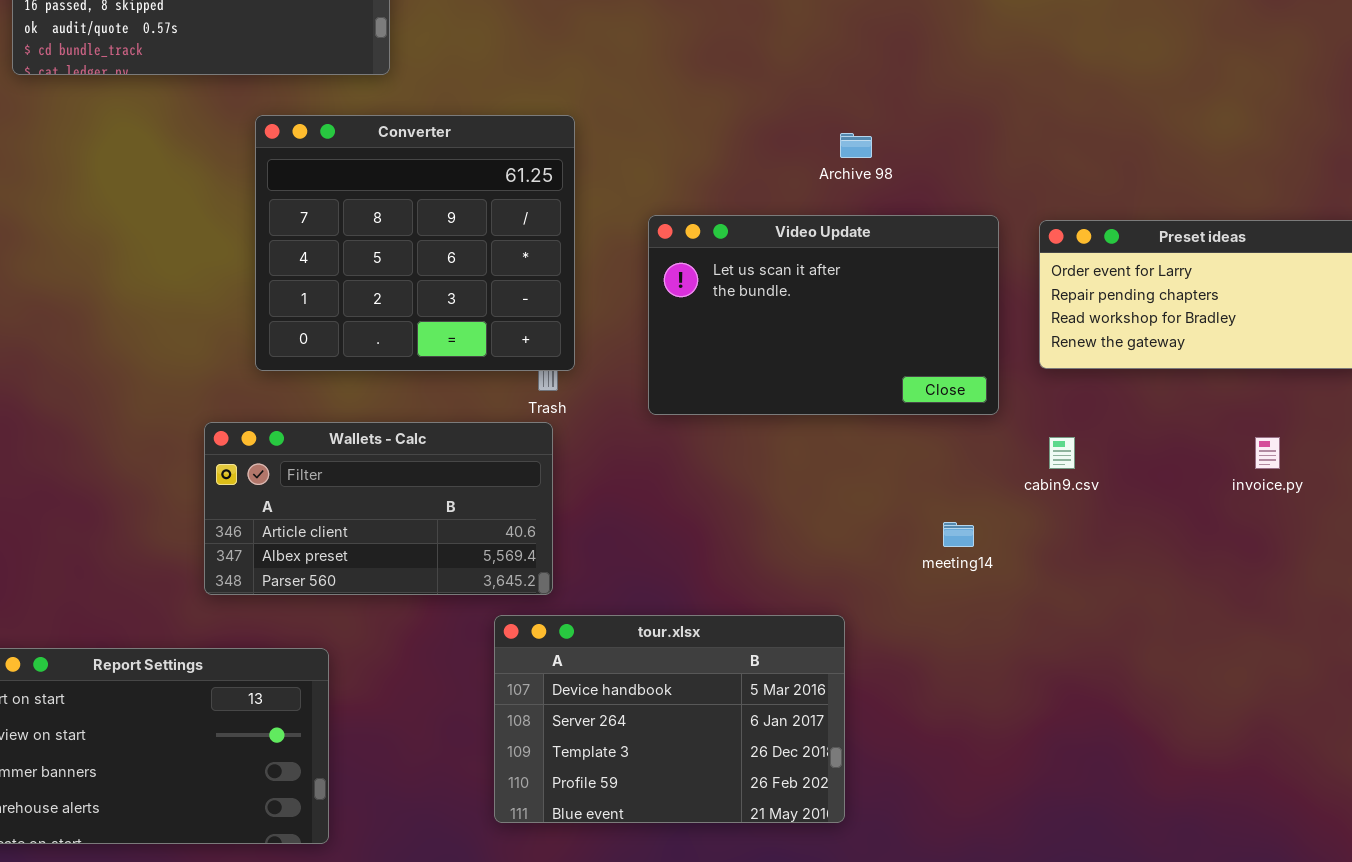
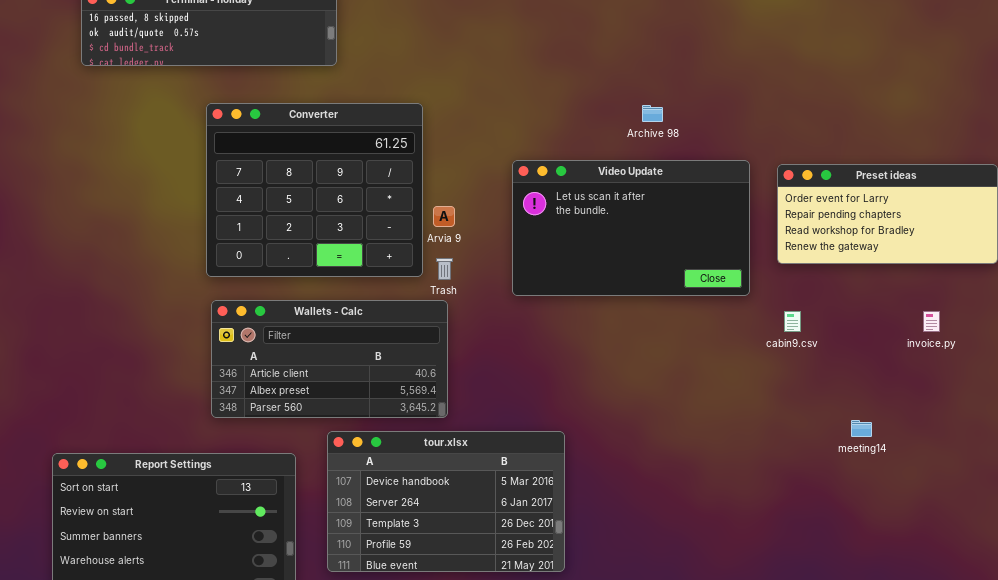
Converter: [255,115,575,371] -> [206,103,423,277], moved
meeting14: [943,522,974,547] -> [851,420,872,437], moved
tour.xlsx: [494,615,845,823] -> [327,431,565,572], moved

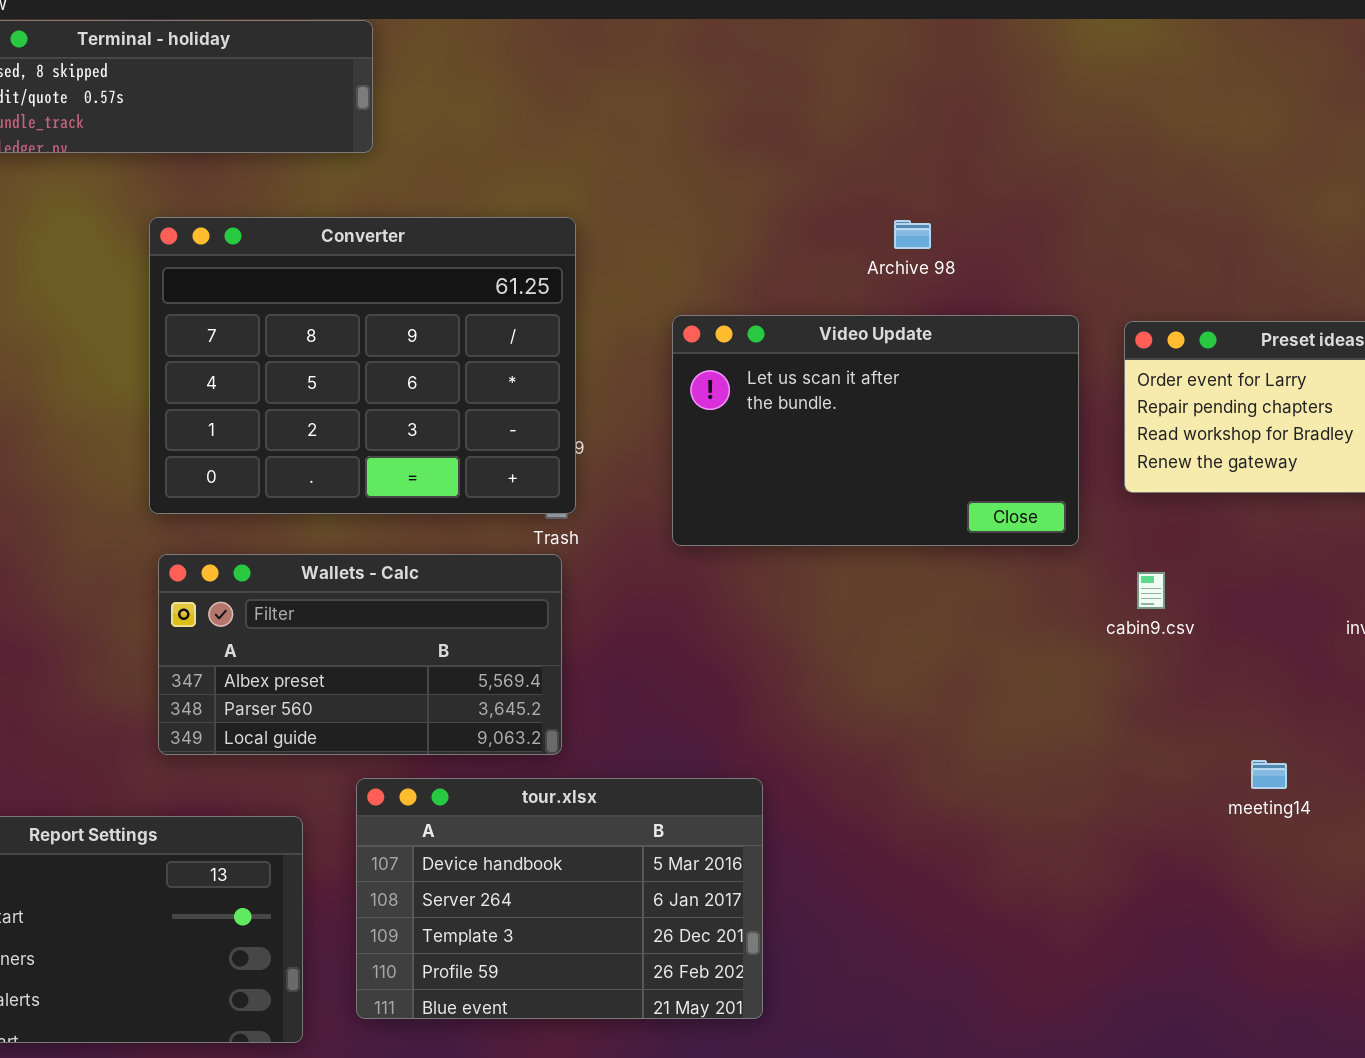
Converter: [206,103,423,277] -> [149,217,576,514], resized
Wallets - Calc: [211,300,448,418] -> [158,554,562,755], scrolled down 1 row

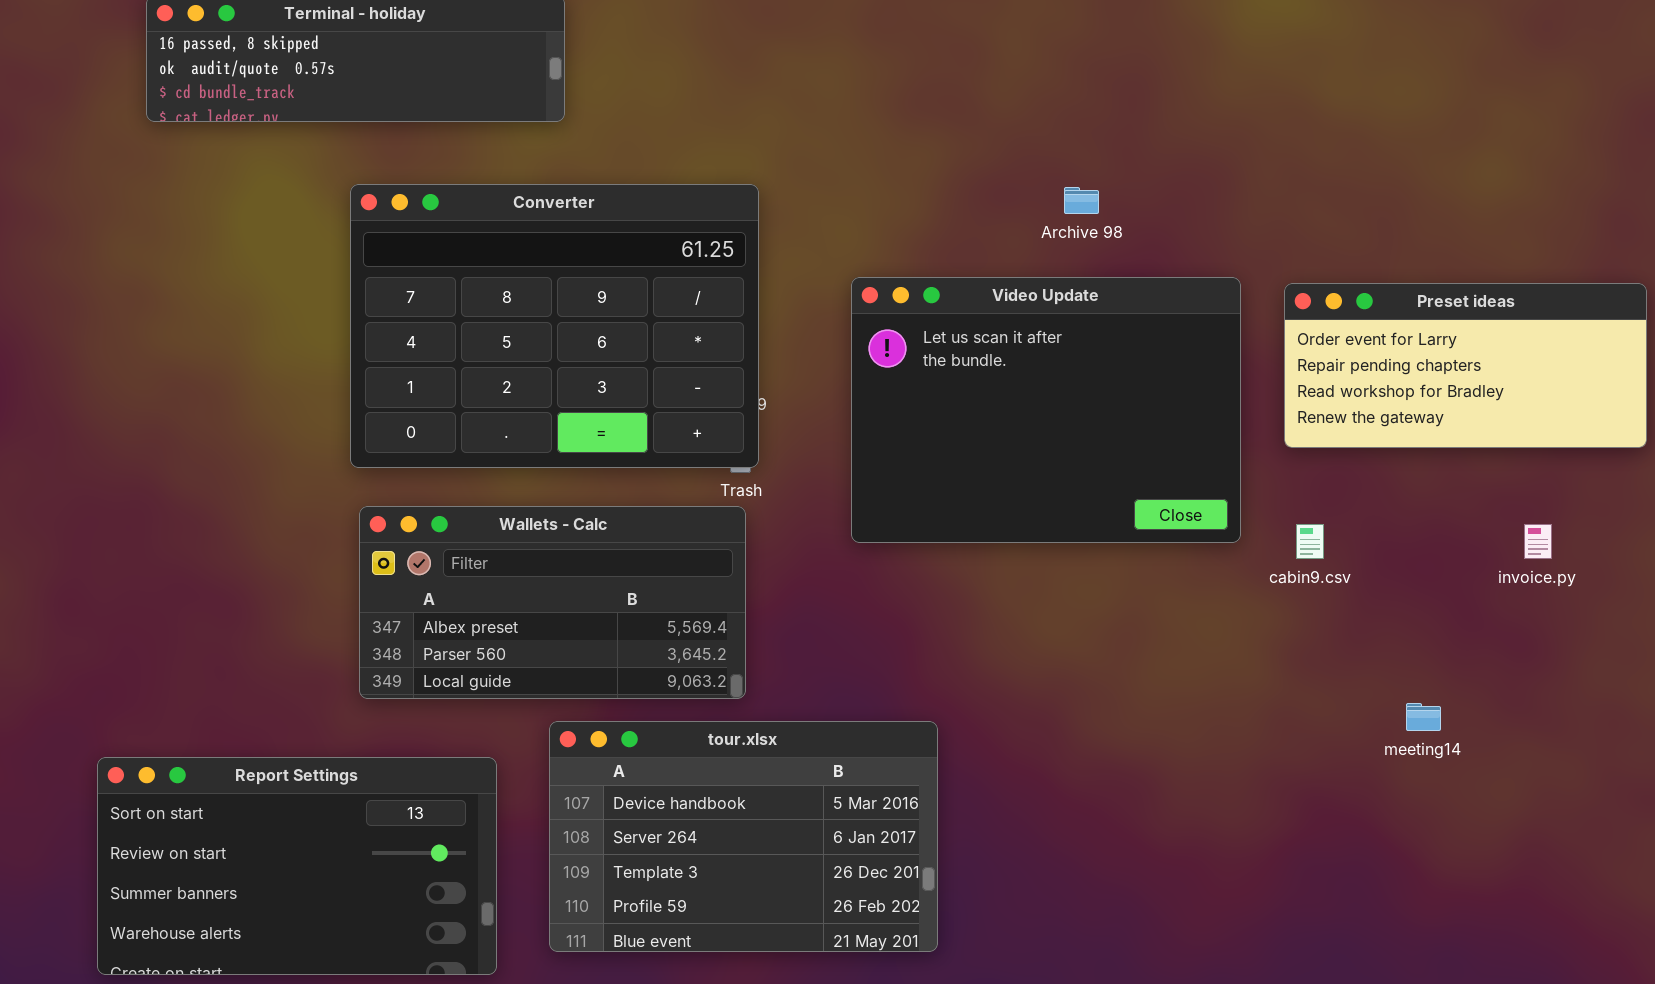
Video Update: [672,315,1079,546] -> [851,277,1241,543], resized

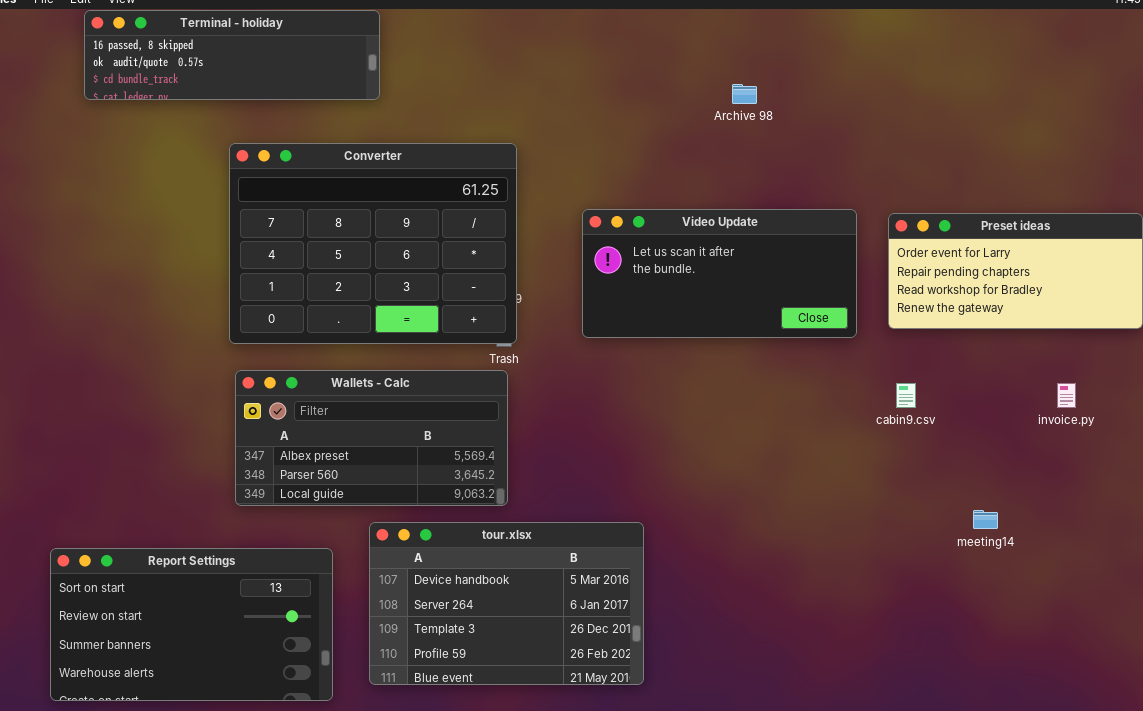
Archive 98: [1064,187,1099,214] -> [732,84,757,104], moved
Video Update: [851,277,1241,543] -> [582,209,857,338], resized

